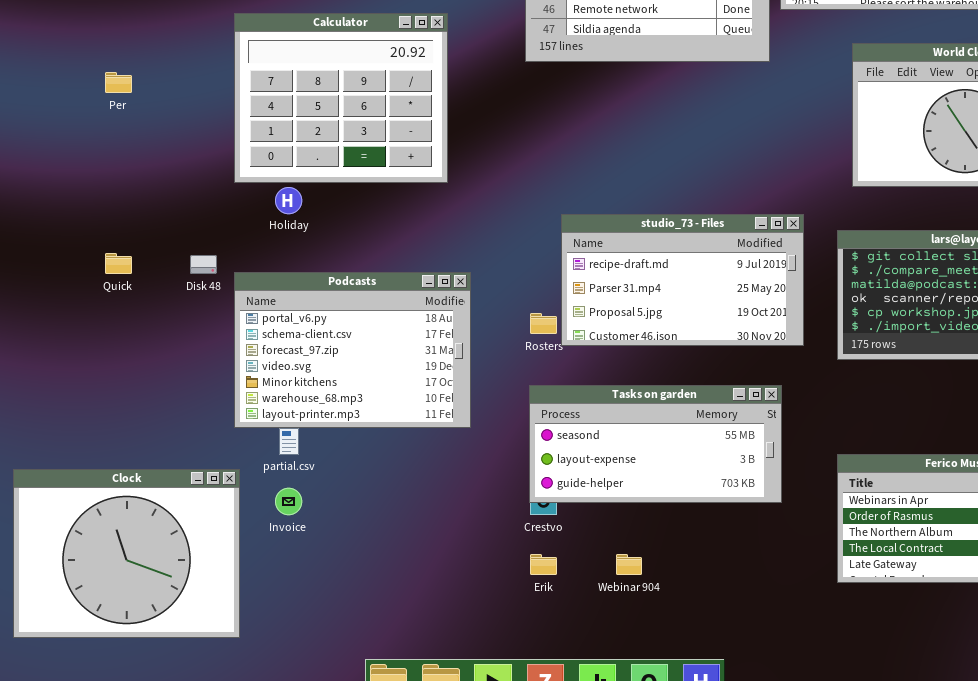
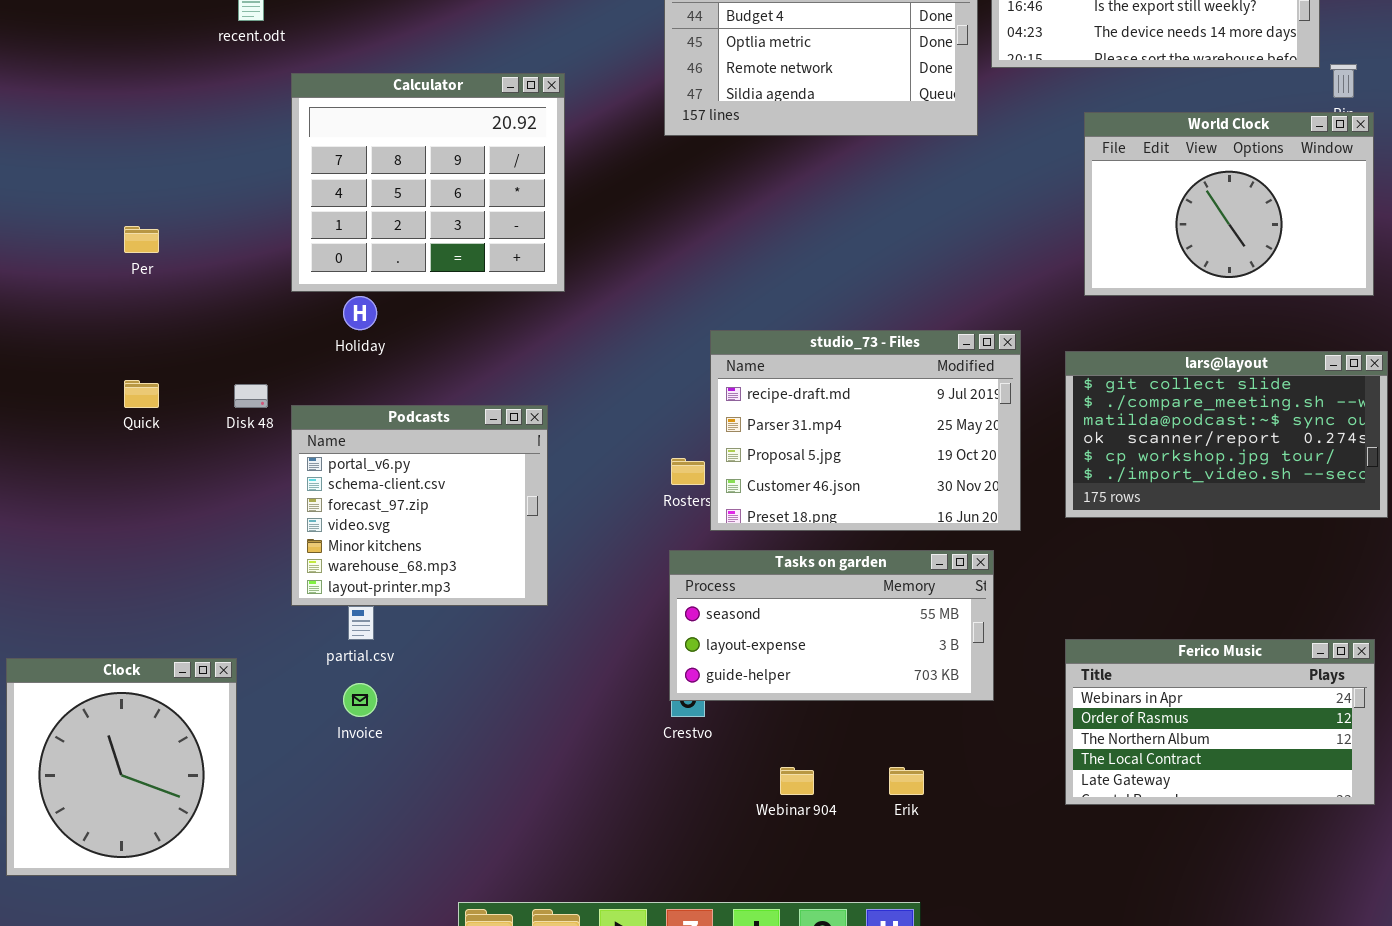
Per: [105,72,132,93] -> [124,226,159,253], moved
studio_73 - Files: [561,214,804,346] -> [710,330,1021,531], resized
Podcasts: [234,272,471,428] -> [291,405,548,606], resized
Clock: [13,469,240,638] -> [6,658,237,876], resized
Erik: [530,554,557,575] -> [889,767,924,795], moved

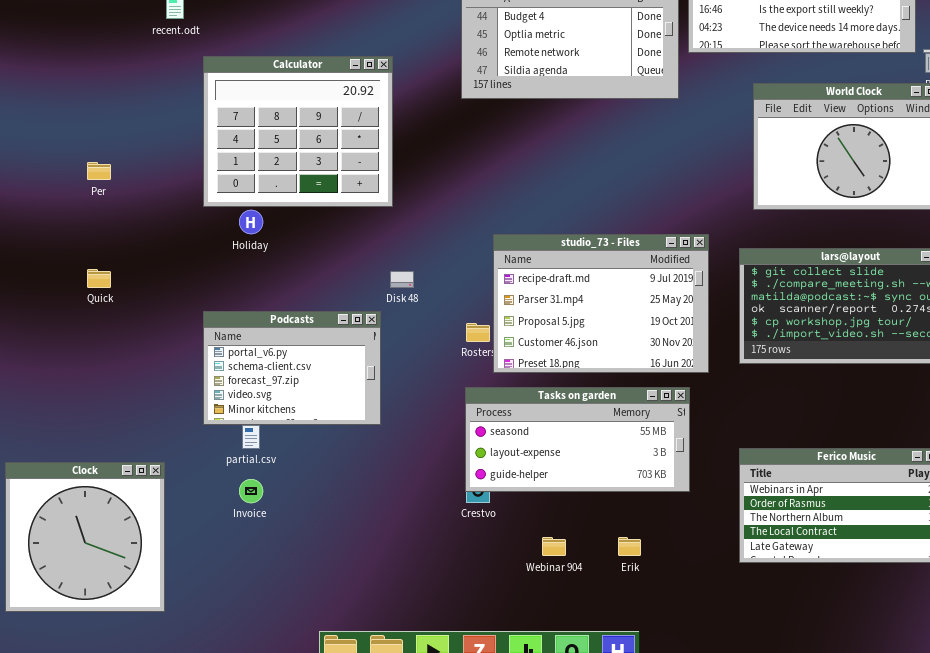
Disk 48: [234,384,268,408] -> [390,271,414,288], moved
Podcasts: [291,405,548,606] -> [203,311,381,425], resized

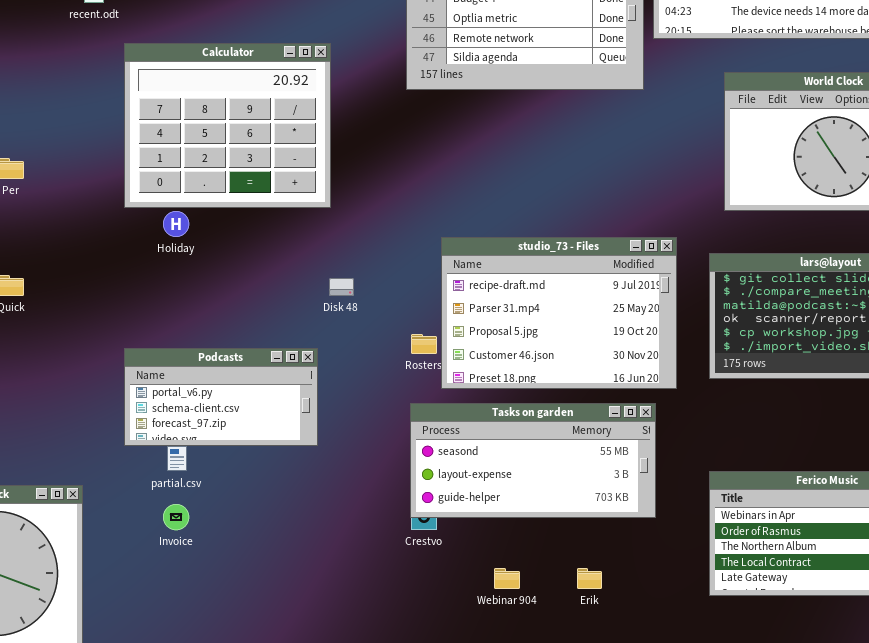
Podcasts: [203,311,381,425] -> [124,348,318,446], resized

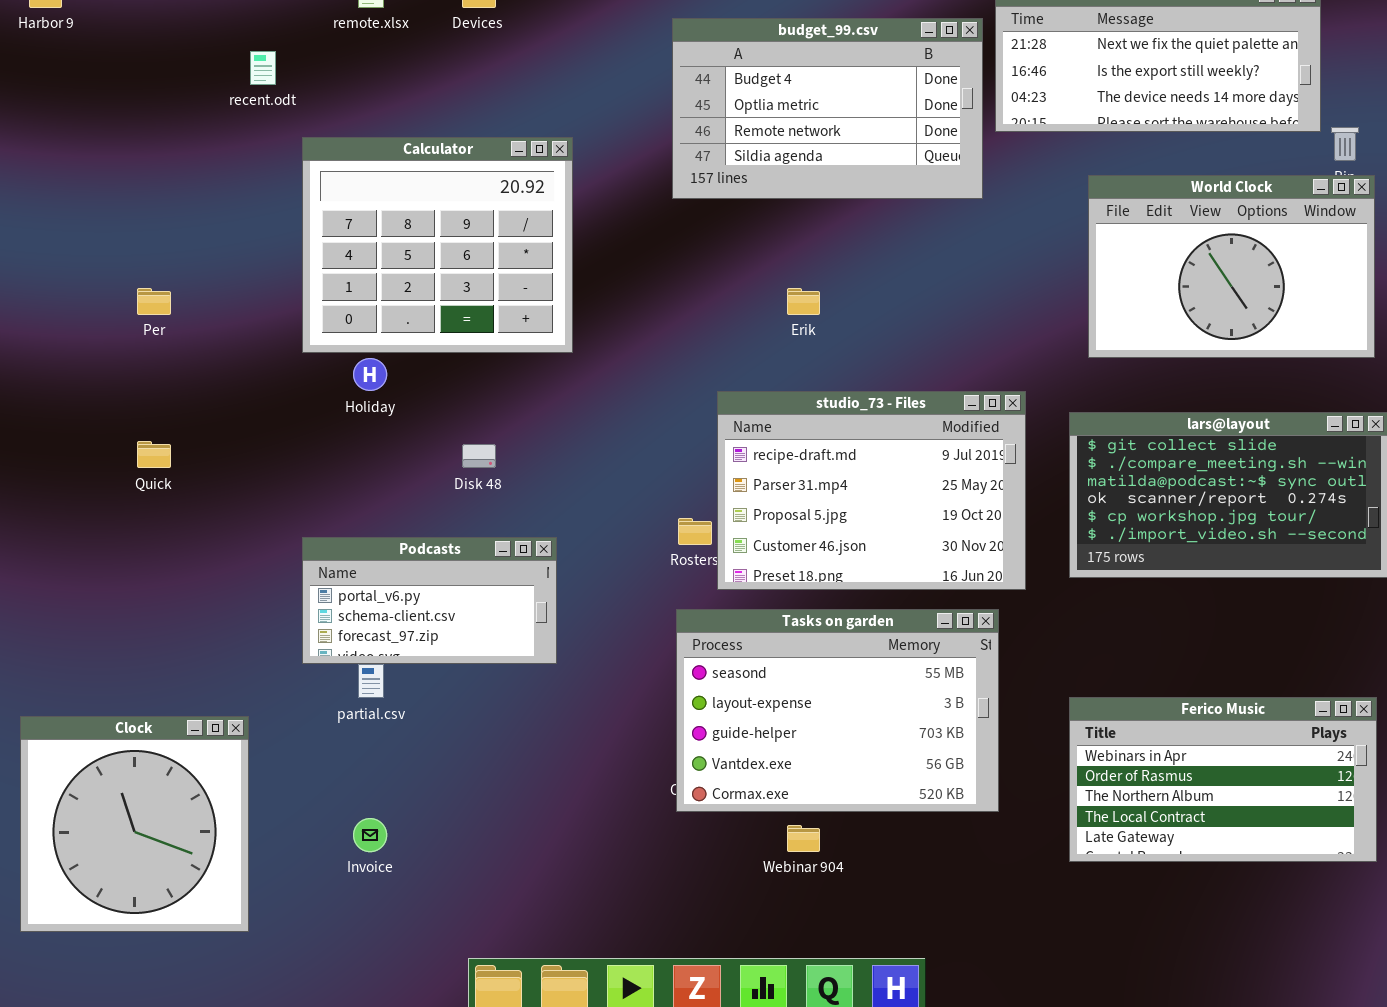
Disk 48: [329,278,354,296] -> [462,444,496,468], moved
Tasks on garden: [410,403,656,518] -> [676,609,999,812], resized
Invoice: [163,504,189,530] -> [353,818,387,852], moved
Erik: [577,568,602,589] -> [787,288,820,315], moved

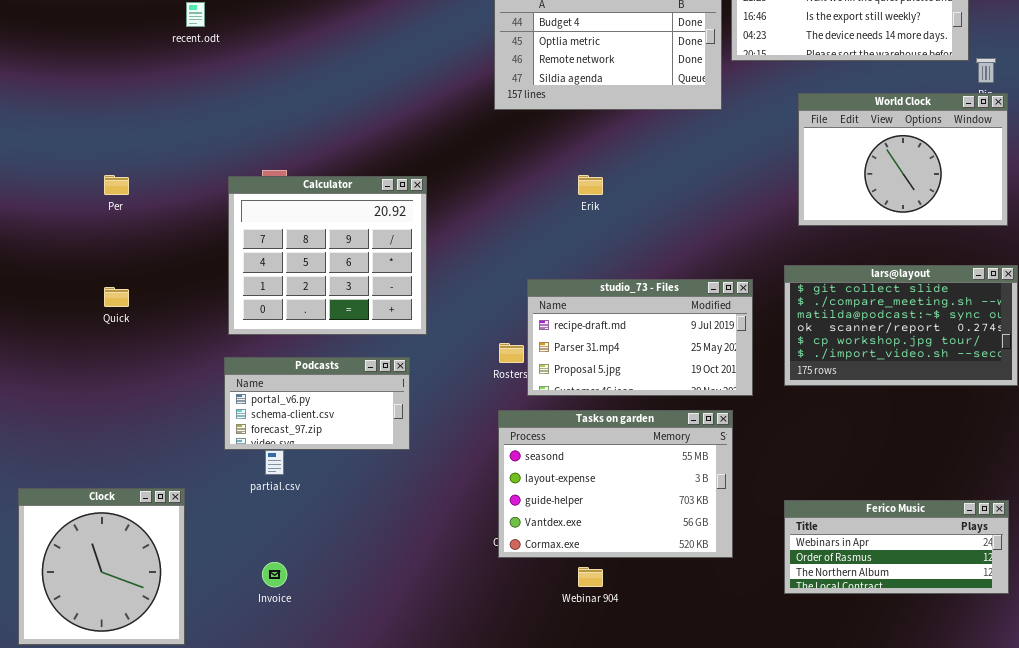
Calculator: [302,137,573,353] -> [228,176,427,335], moved
studio_73 - Files: [717,391,1026,590] -> [527,279,753,396], resized
Ferico Music: [1069,697,1377,862] -> [784,500,1009,594], resized

